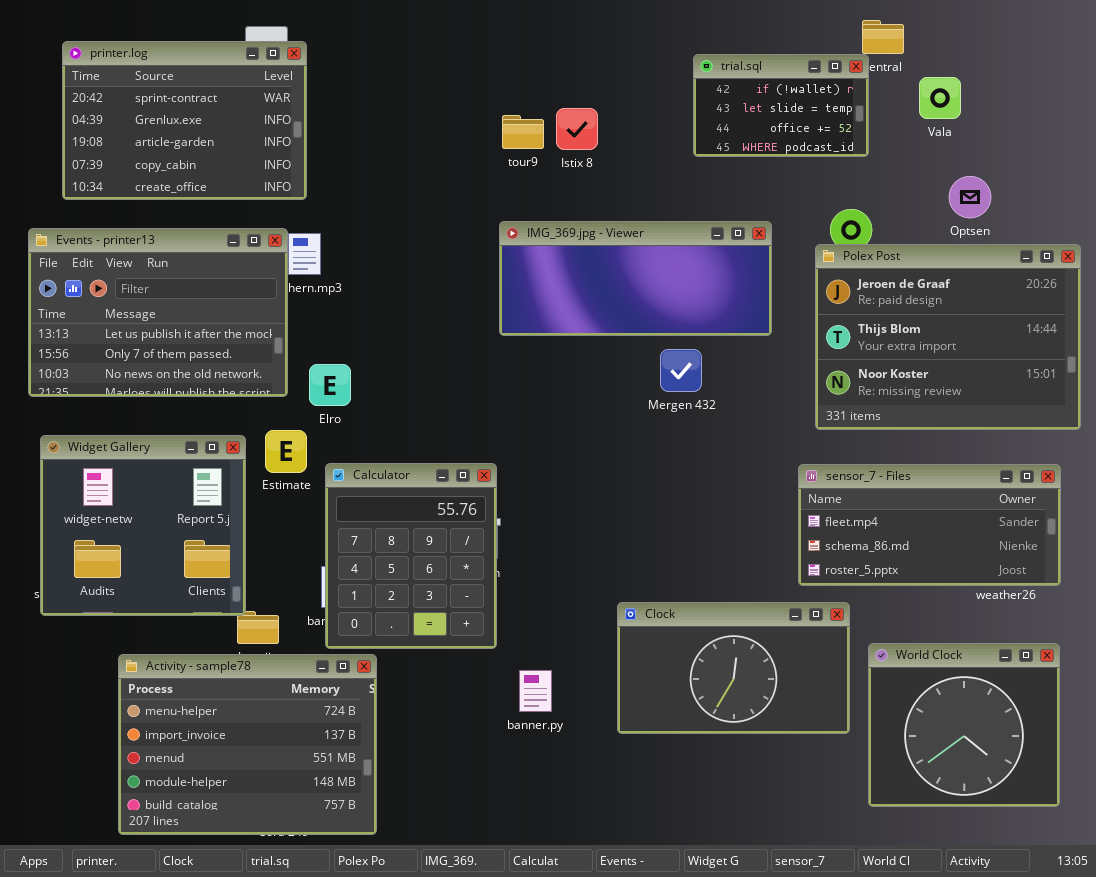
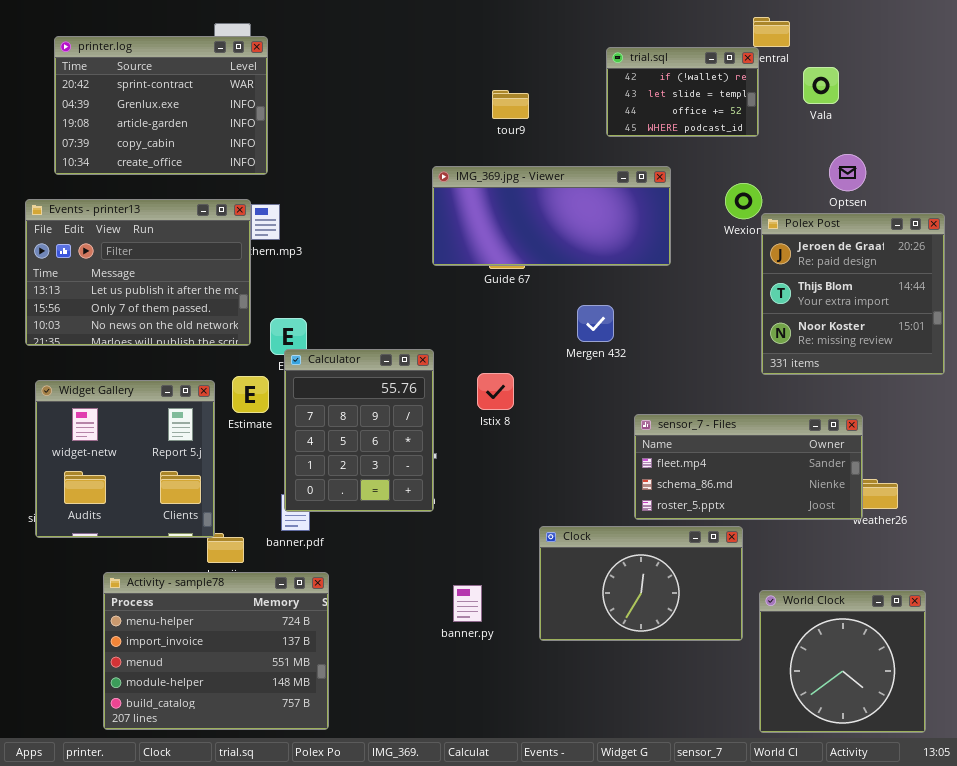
Istix 8: [556,108,598,150] -> [477,373,514,410], moved
tour9: [502,115,544,149] -> [492,90,529,119], moved
IMG_369.jpg - Viewer: [499,221,772,336] -> [432,166,671,266], moved
Polex Post: [815,244,1081,430] -> [761,213,945,375], resized
Calculator: [325,463,497,649] -> [284,349,434,512], moved
sensor_7 - Files: [798,464,1061,586] -> [634,414,863,520], moved
World Clock: [868,643,1060,807] -> [759,590,926,733], moved

